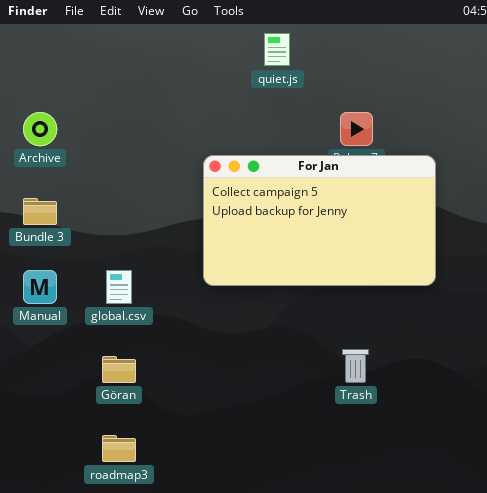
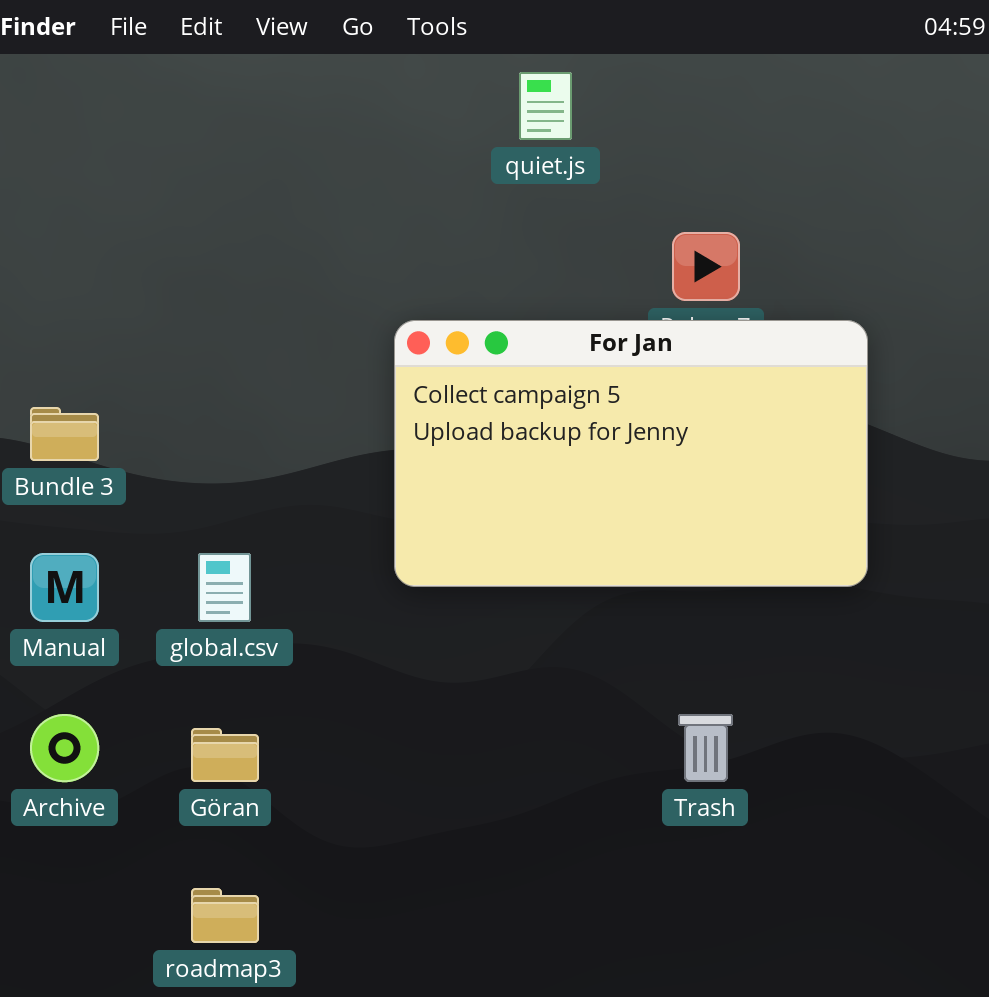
Archive: [23,112,57,146] -> [30,714,99,782], moved

